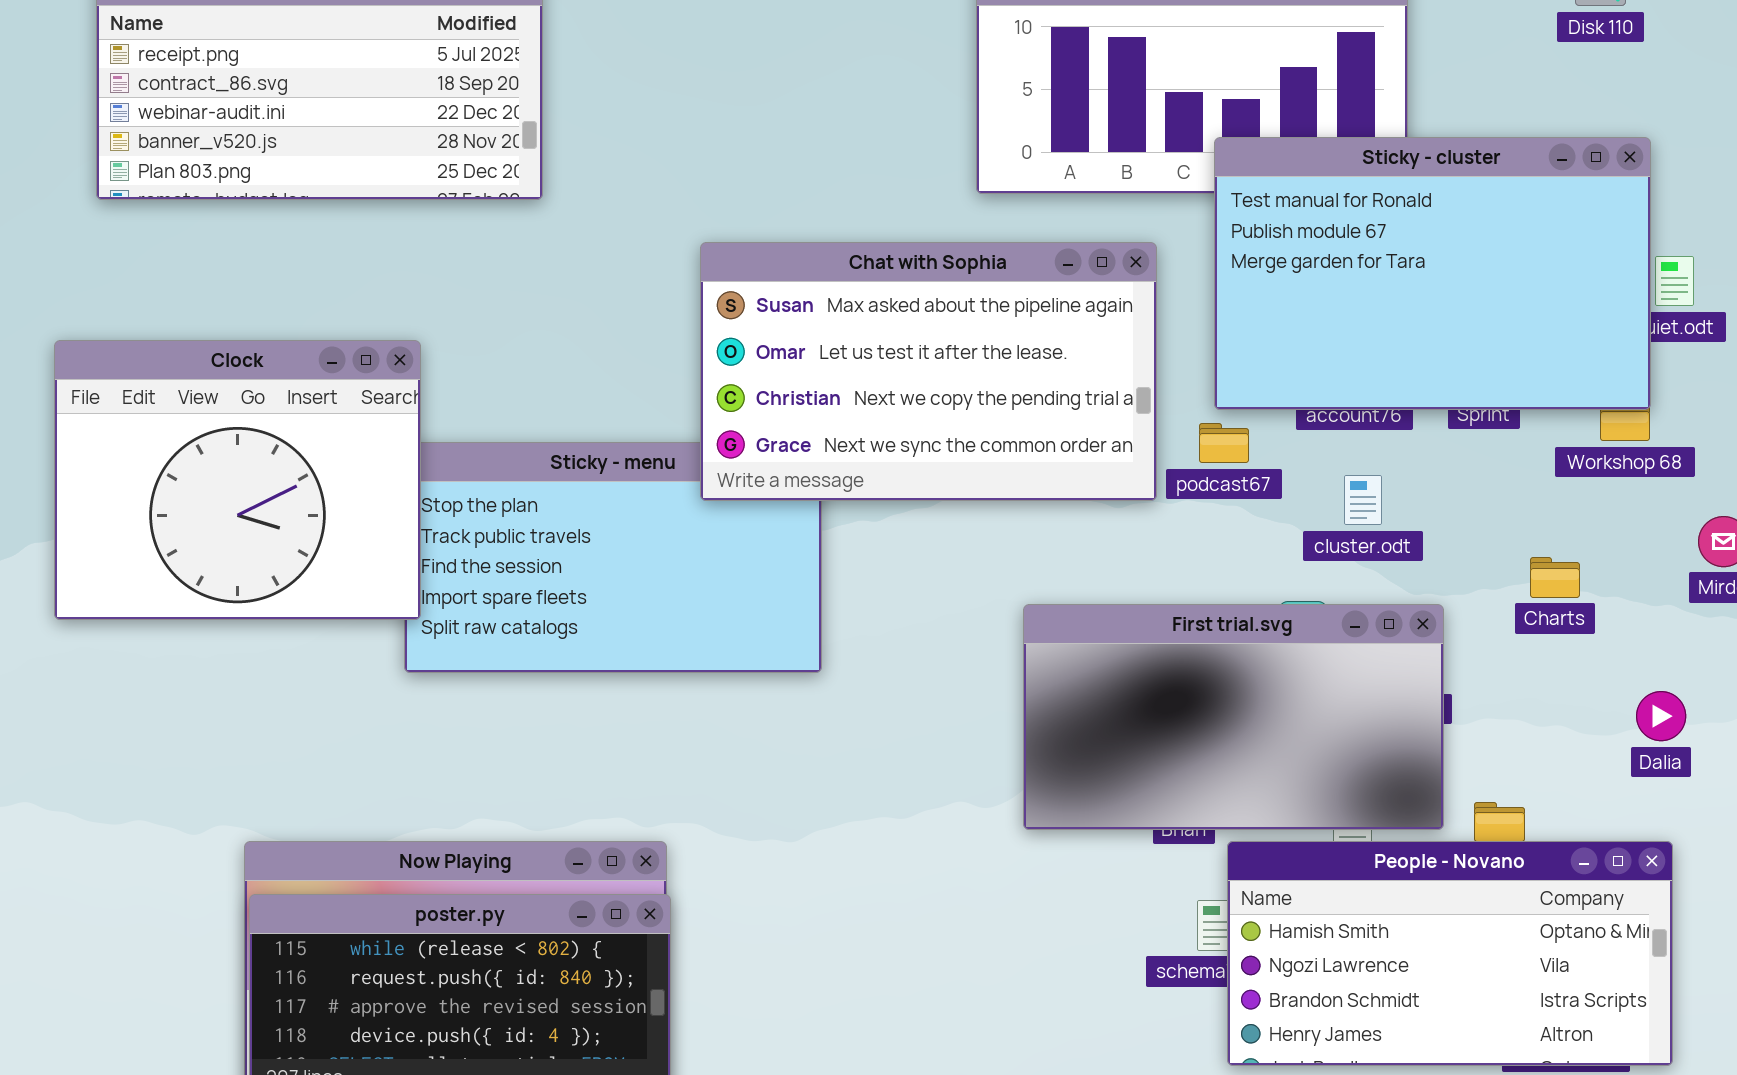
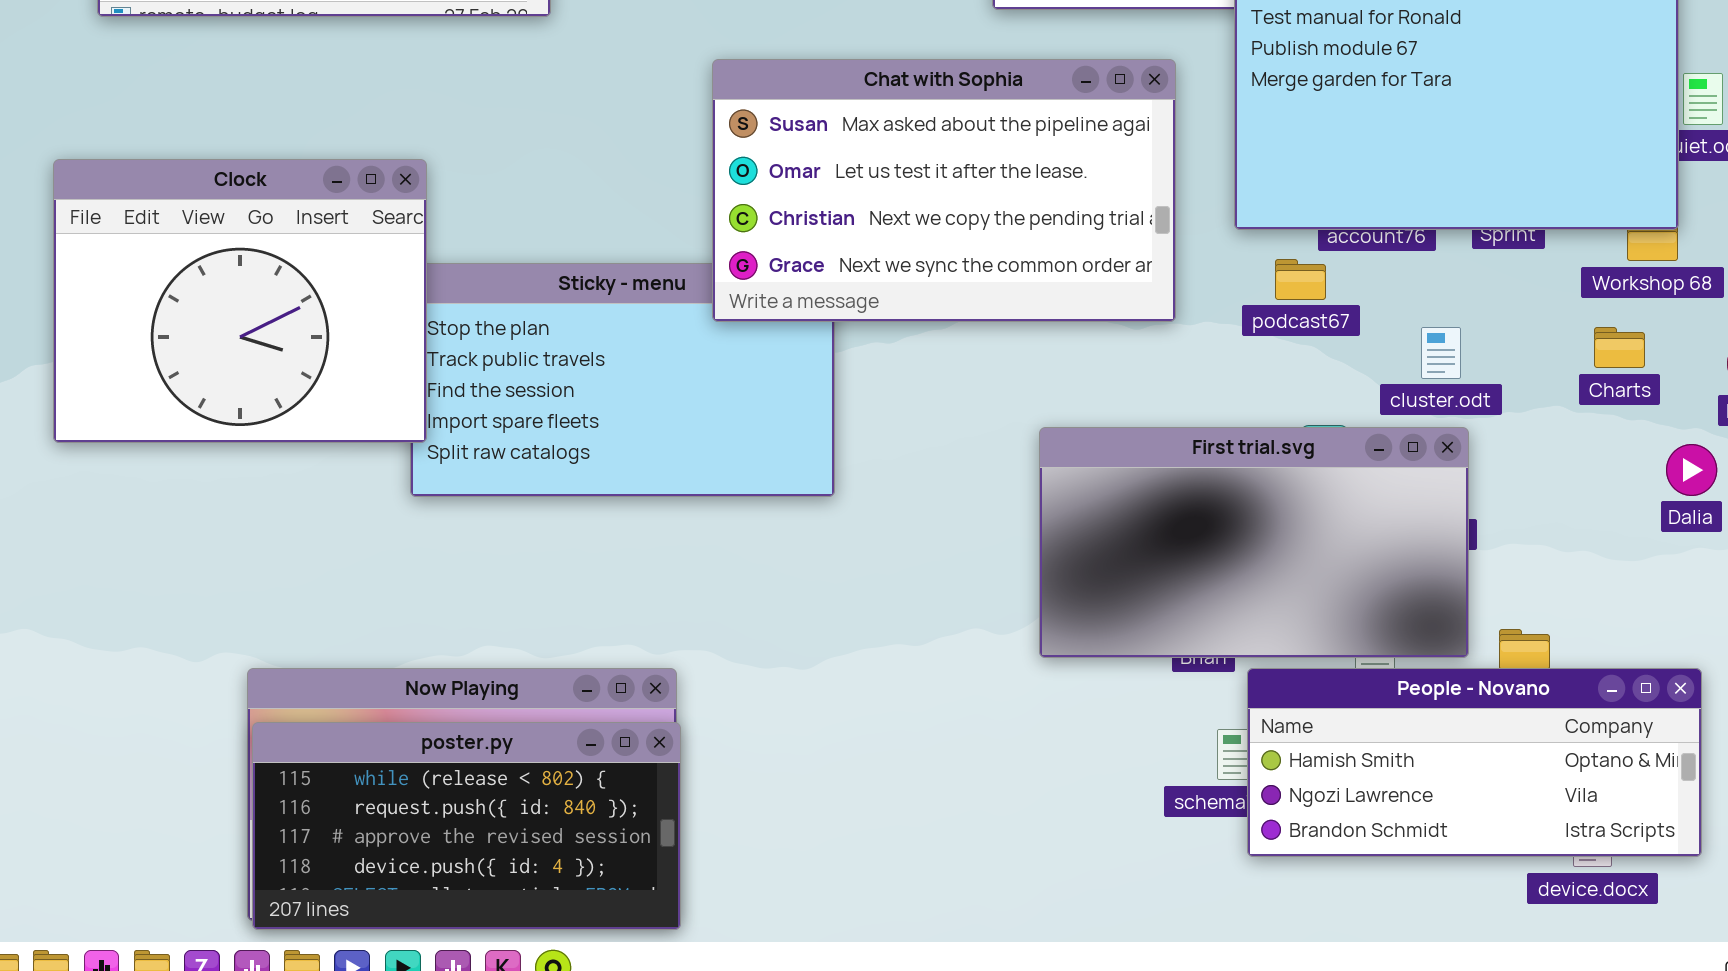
podcast67: [1199,423,1249,463] -> [1275,259,1326,300], moved
cluster.odt: [1344,475,1382,525] -> [1421,327,1461,379], moved
Charts: [1530,557,1580,598] -> [1594,327,1645,368], moved
Dalia: [1636,691,1686,741] -> [1666,444,1717,496], moved
People - Novano: [1227,841,1673,1066] -> [1247,668,1702,857], resized

